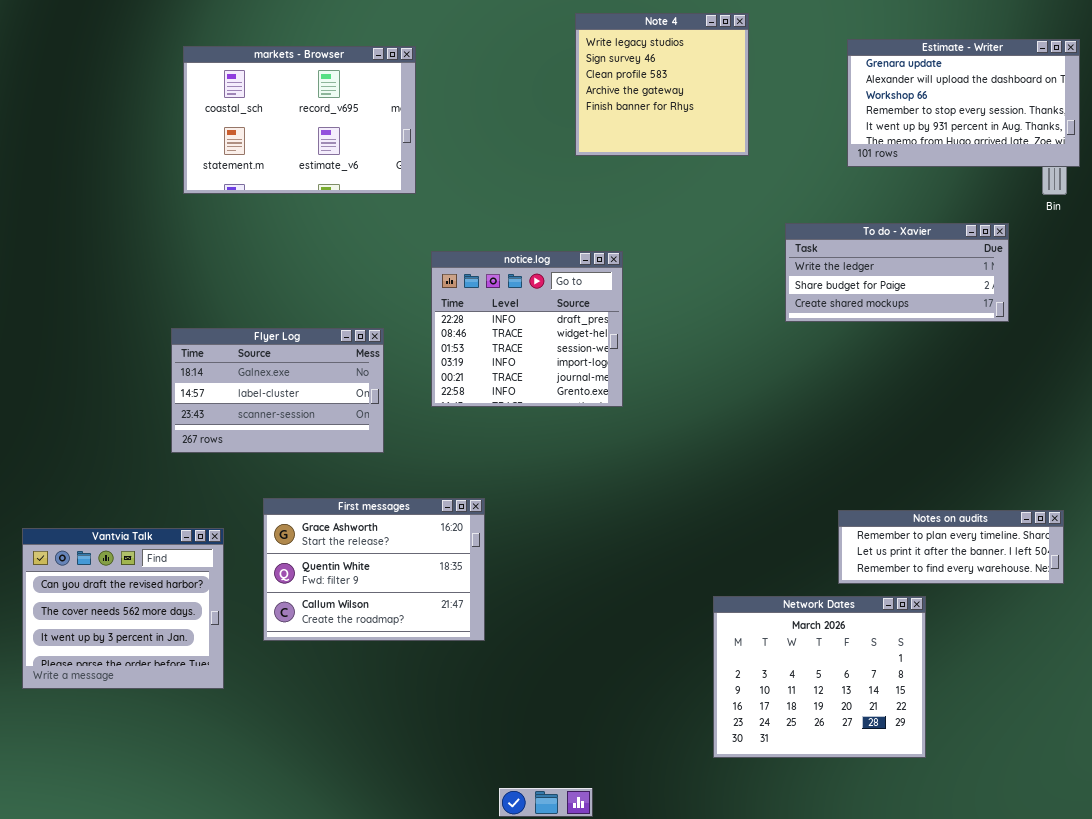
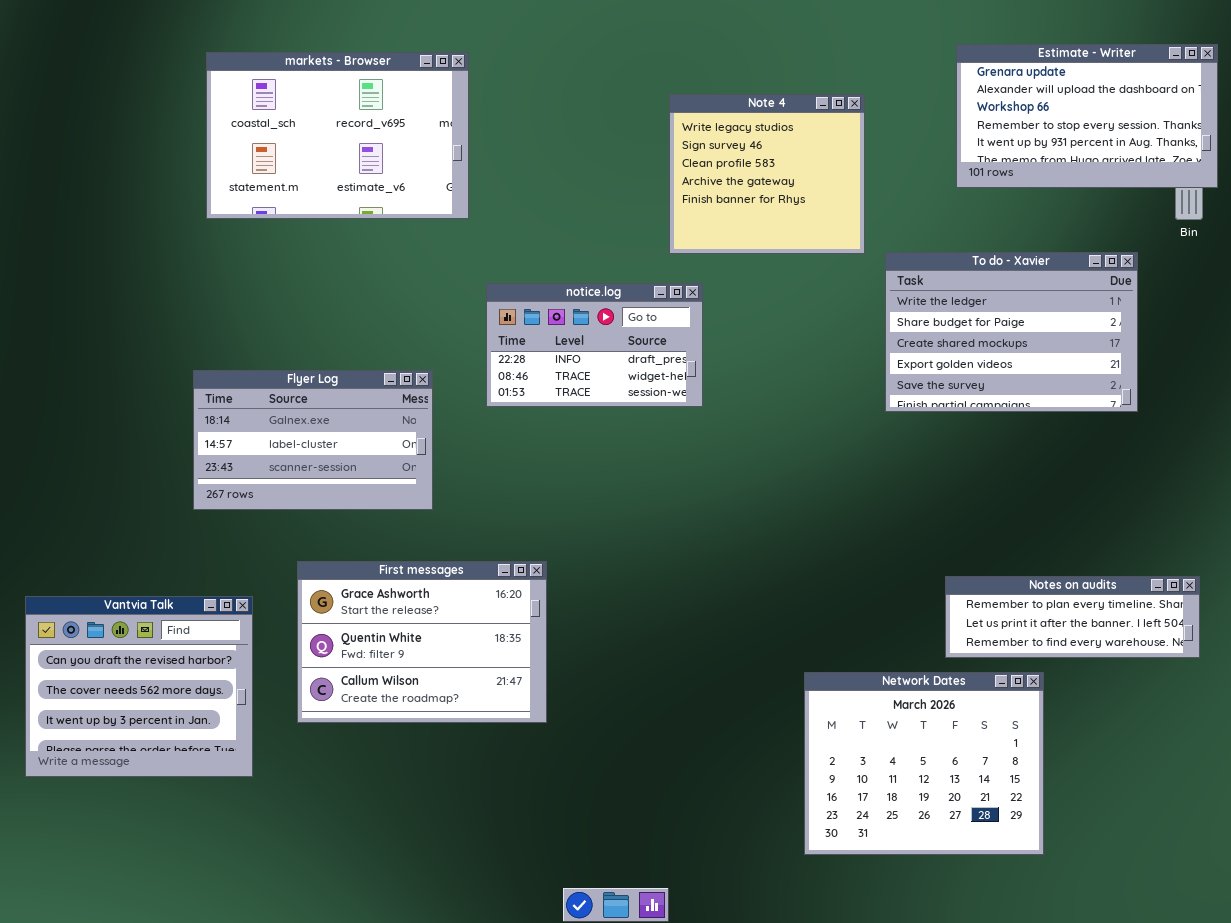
Note 4: [575,13,749,156] -> [669,94,865,254], moved
To do - Xavier: [785,223,1009,322] -> [885,252,1138,412], resized
notice.log: [431,251,623,407] -> [486,283,703,407], resized

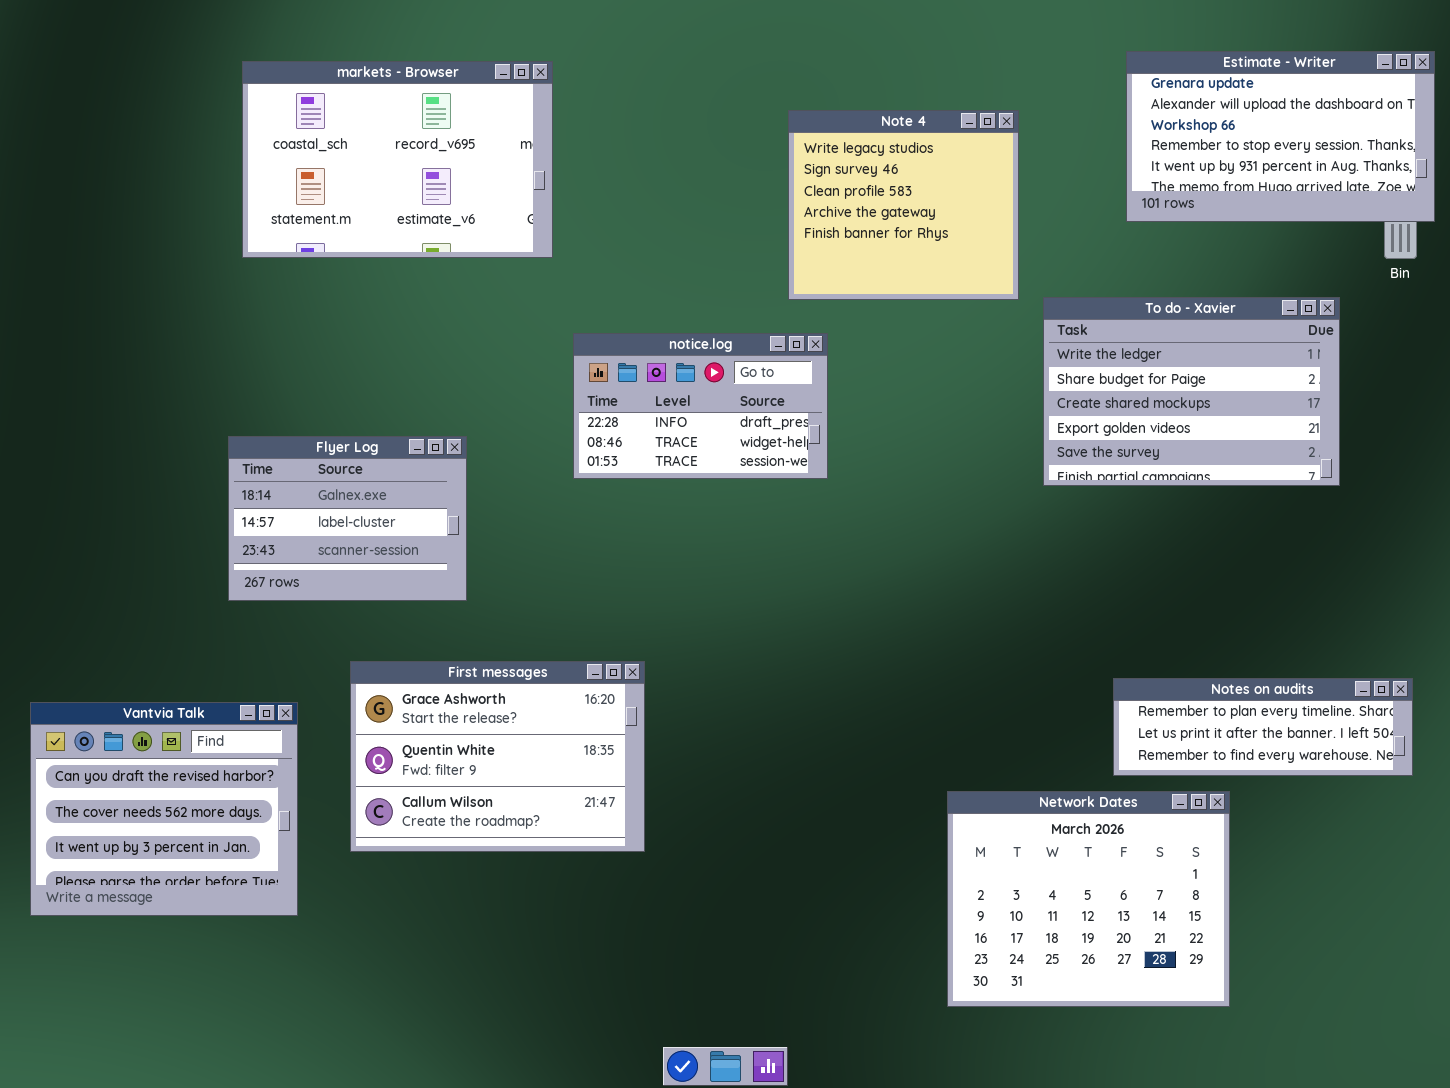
Flyer Log: [193,370,433,510] -> [228,436,467,601], resized

